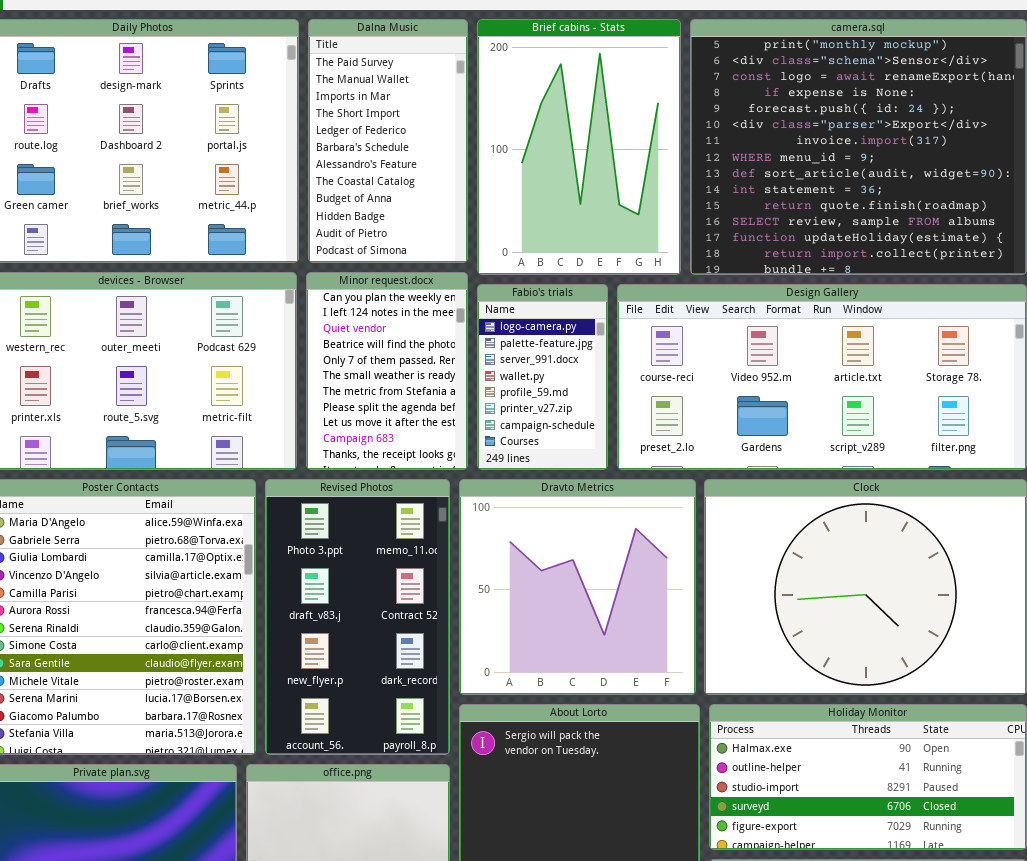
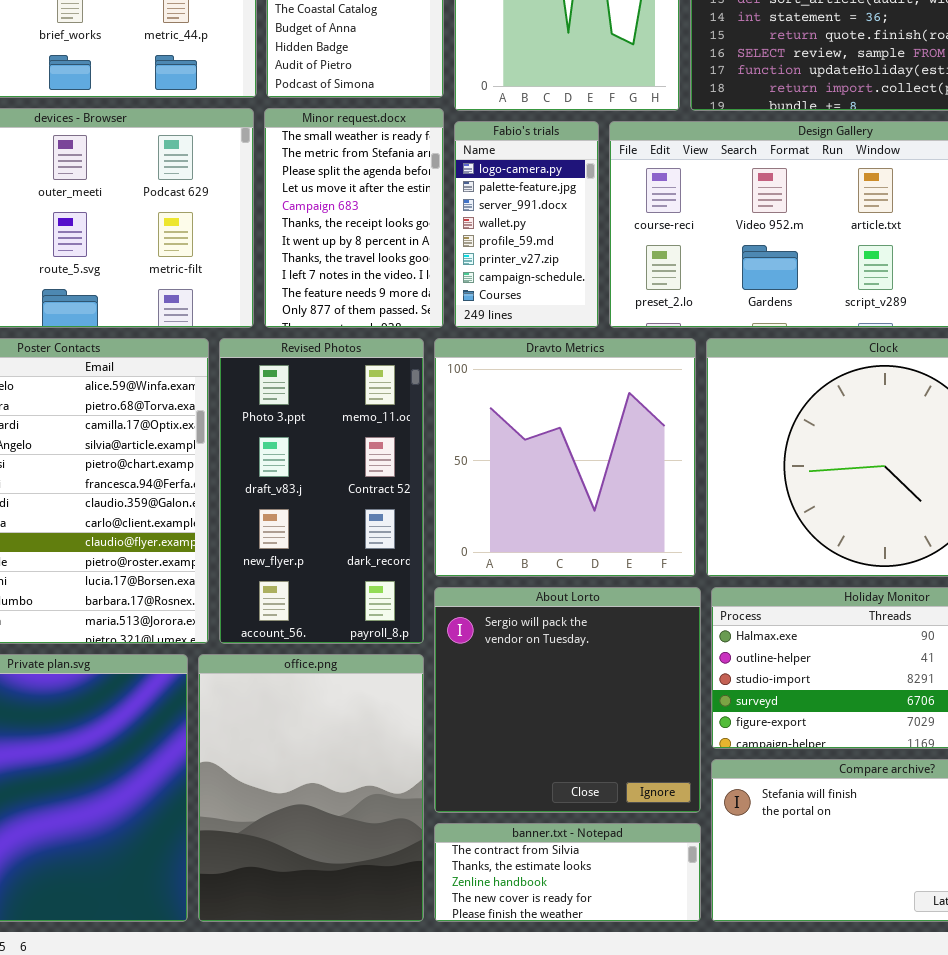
Minor request.docx: [306,272,468,470] -> [264,108,444,328], scrolled down 5 rows

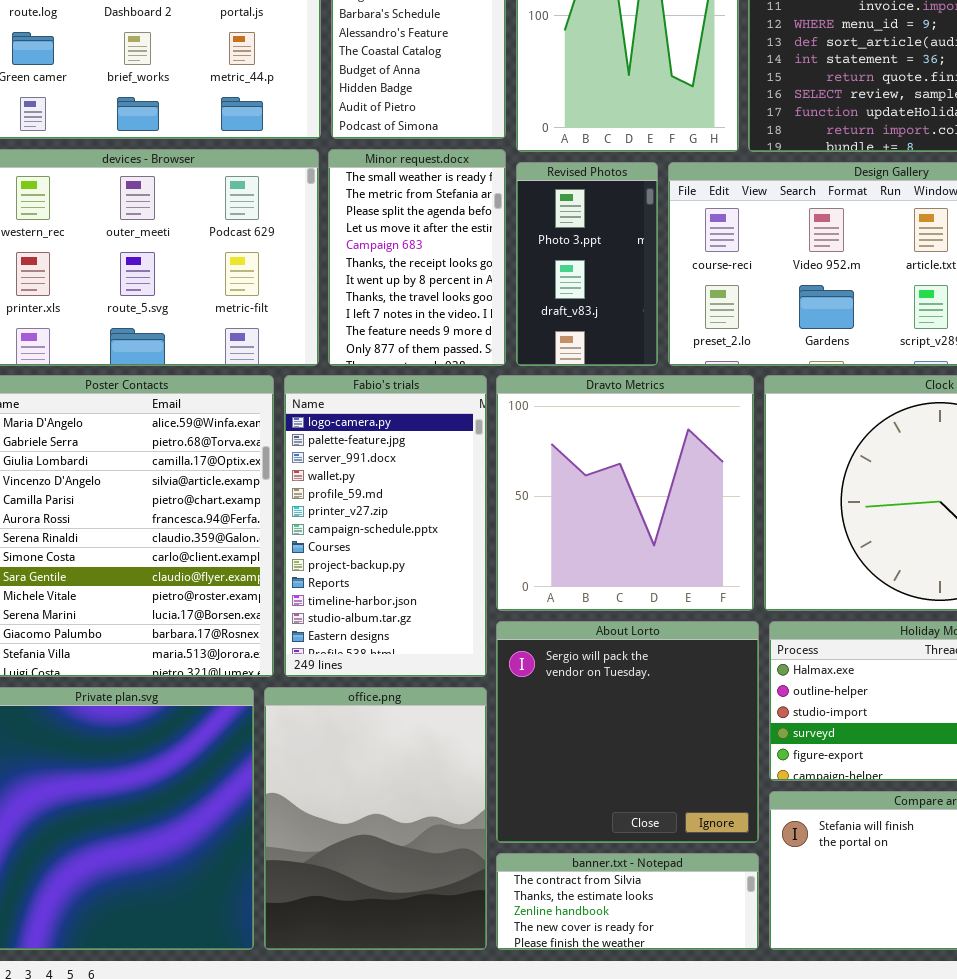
Fabio's trials: [454,121,599,328] -> [284,375,487,677], moved, resized
Revised Photos: [219,338,424,644] -> [516,162,658,366], moved, resized

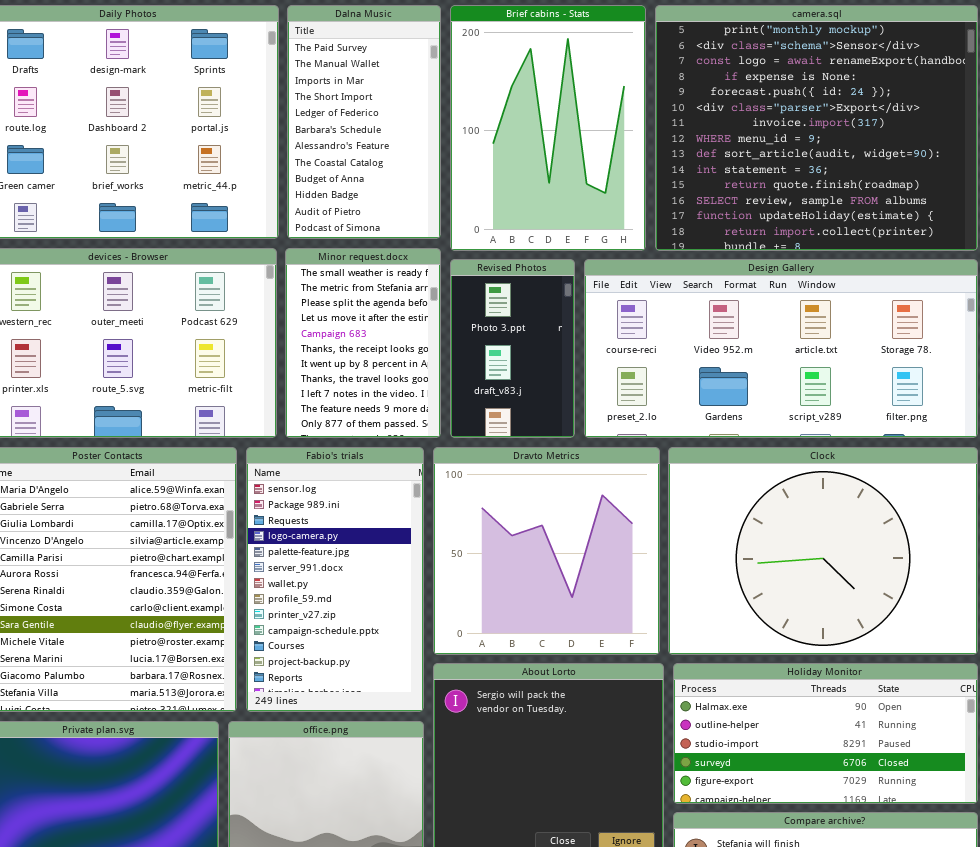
Fabio's trials: [284,375,487,677] -> [246,447,424,712], scrolled up 3 rows

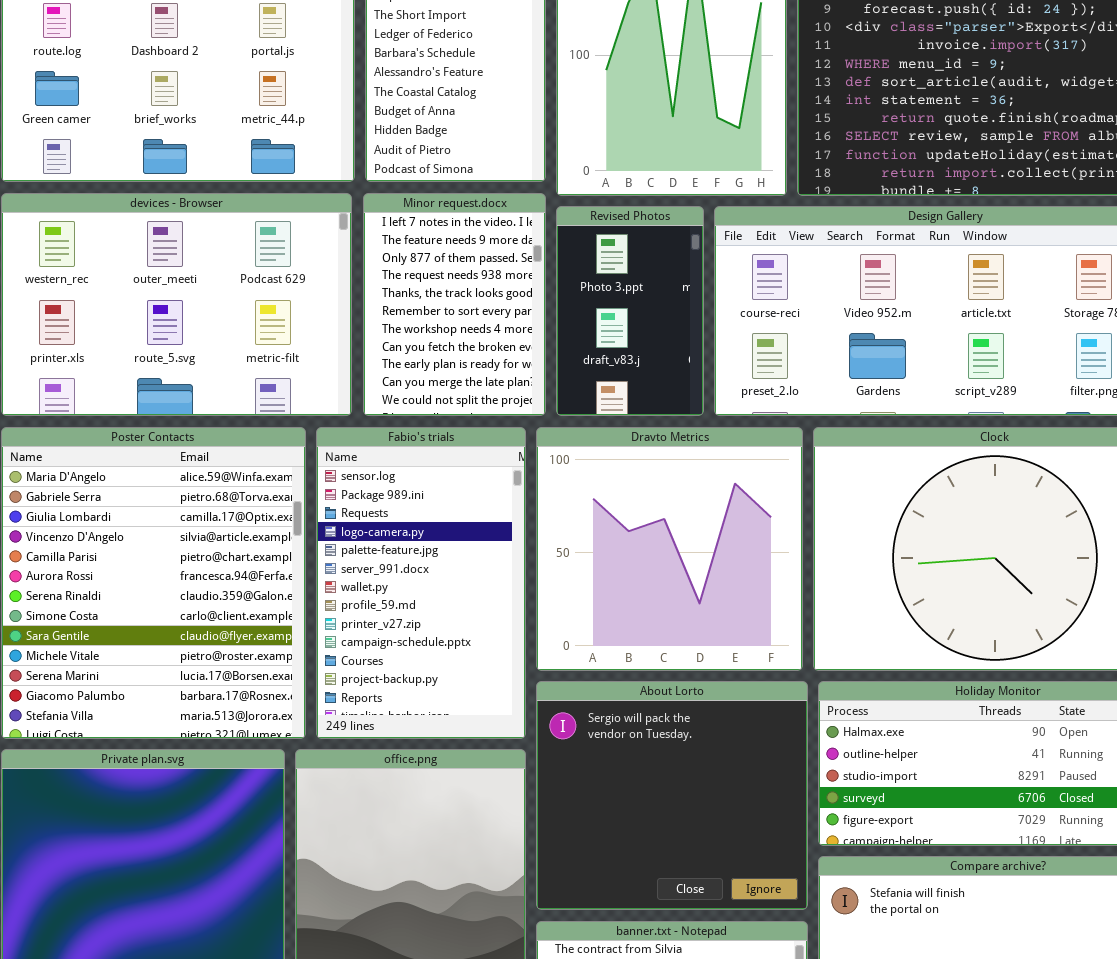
Minor request.docx: [285,248,441,438] -> [363,193,546,416], scrolled down 8 rows

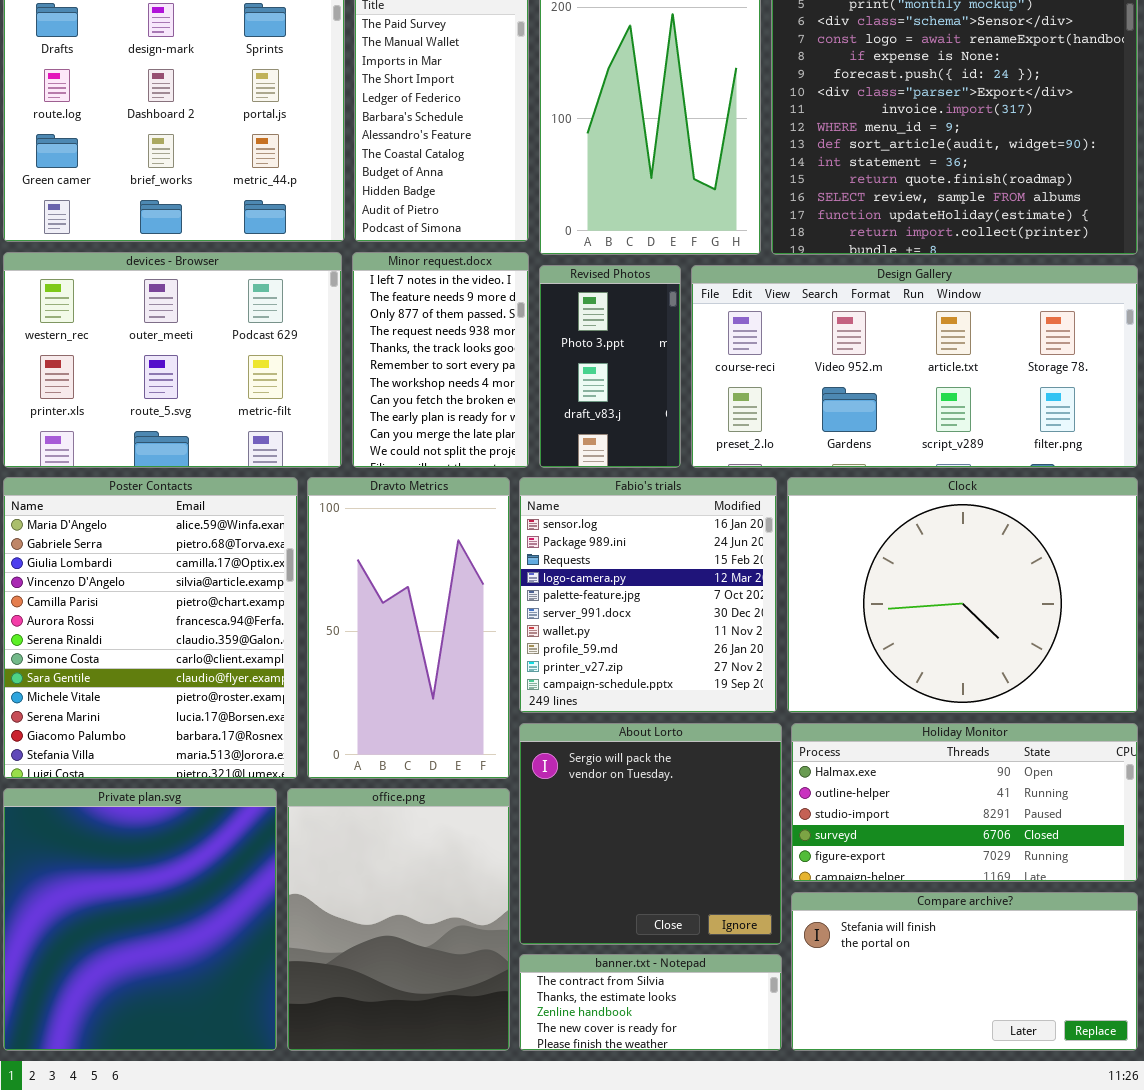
Fabio's trials: [316,427,526,739] -> [519,477,777,713], moved, resized
Dravto Metrics: [536,427,803,671] -> [307,477,510,779], moved, resized

